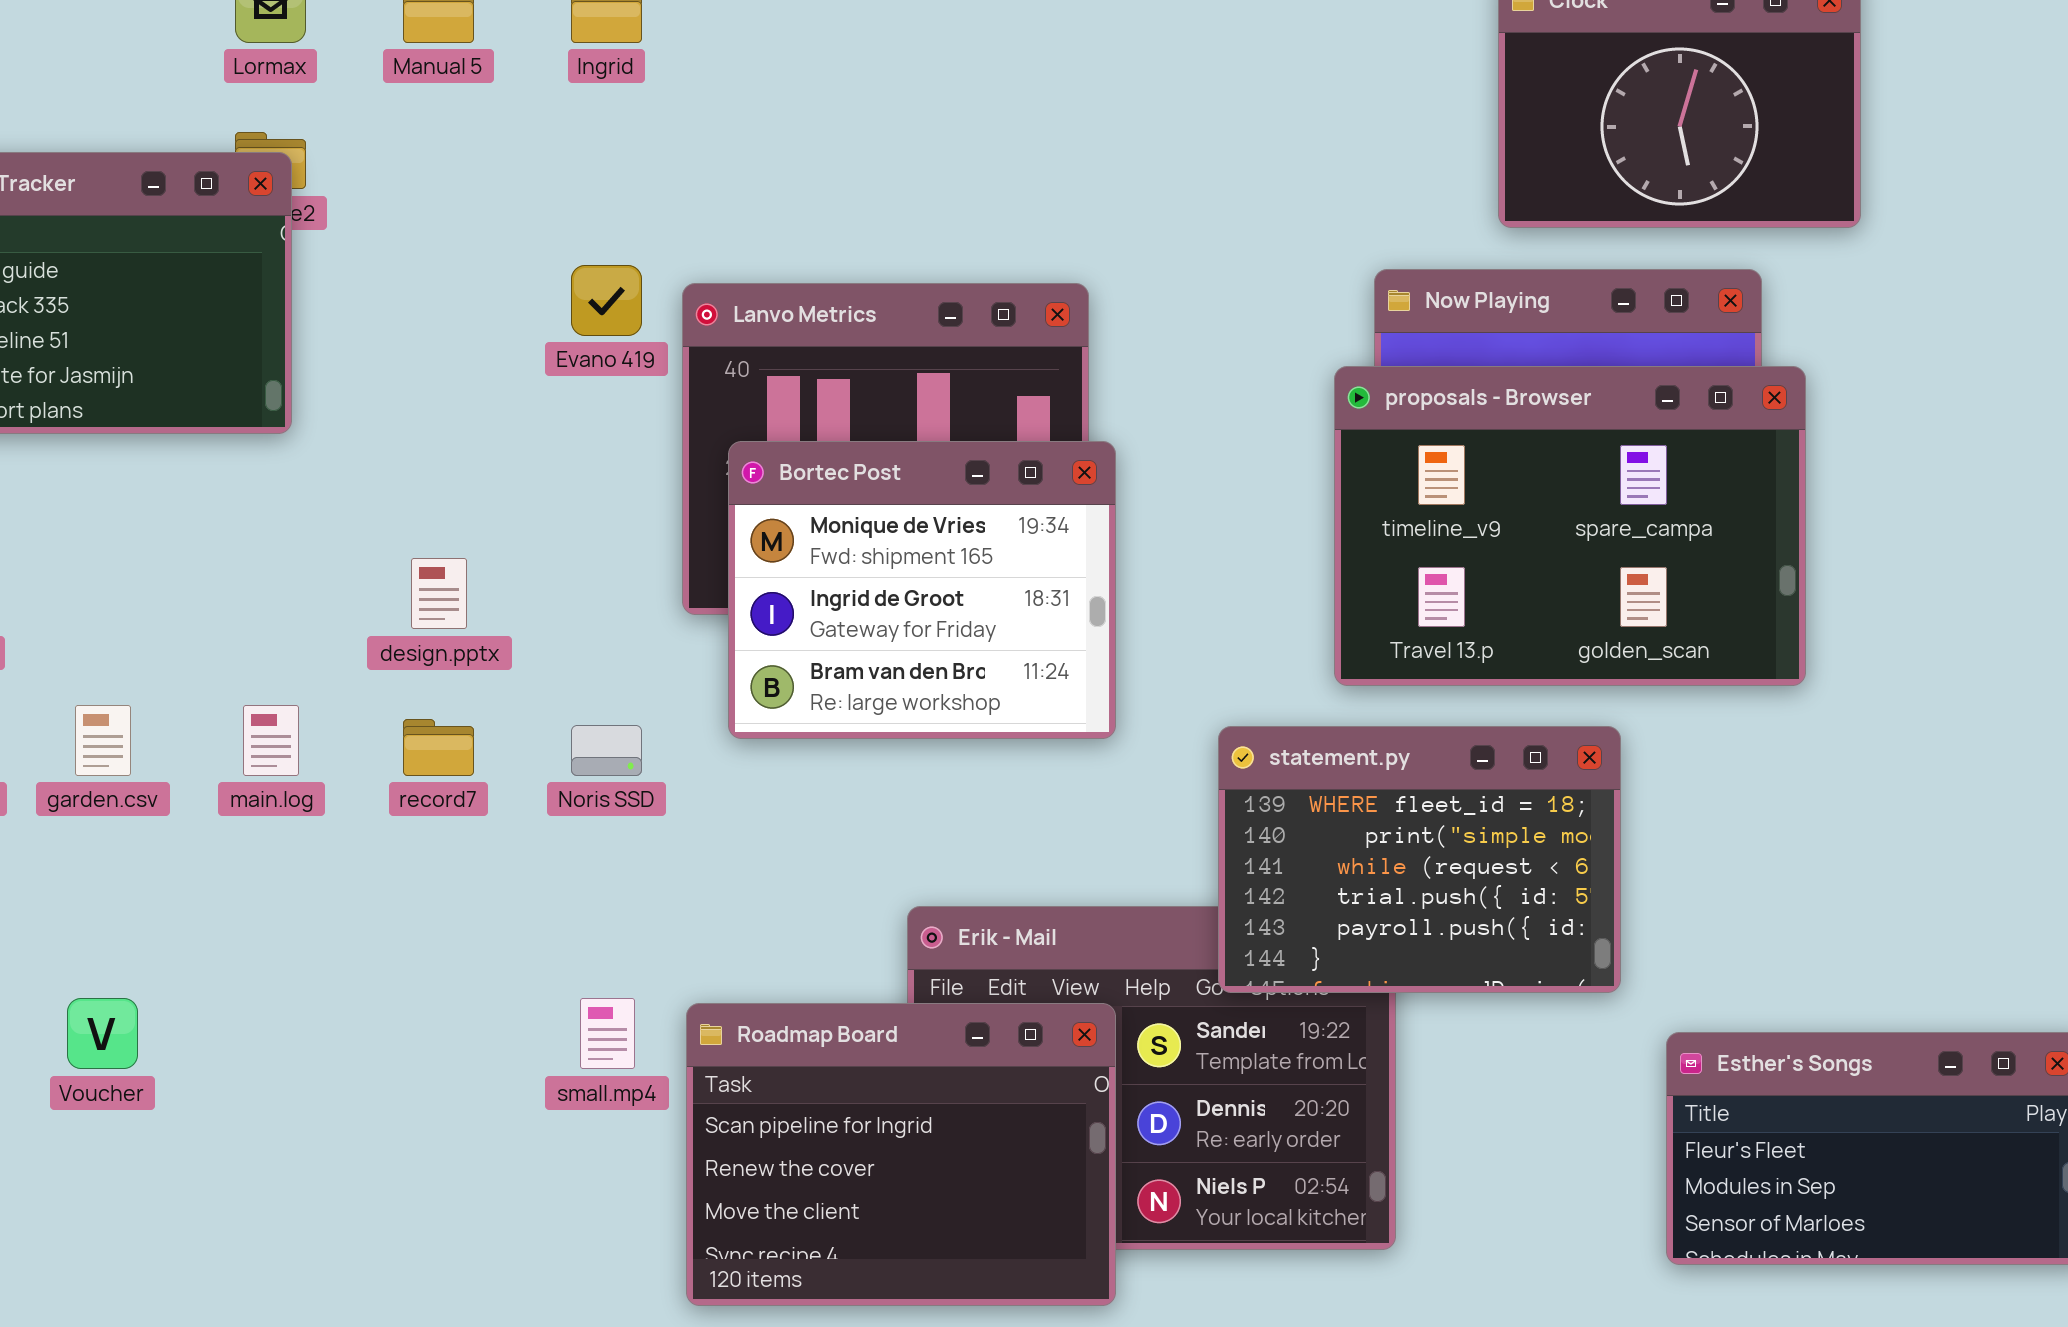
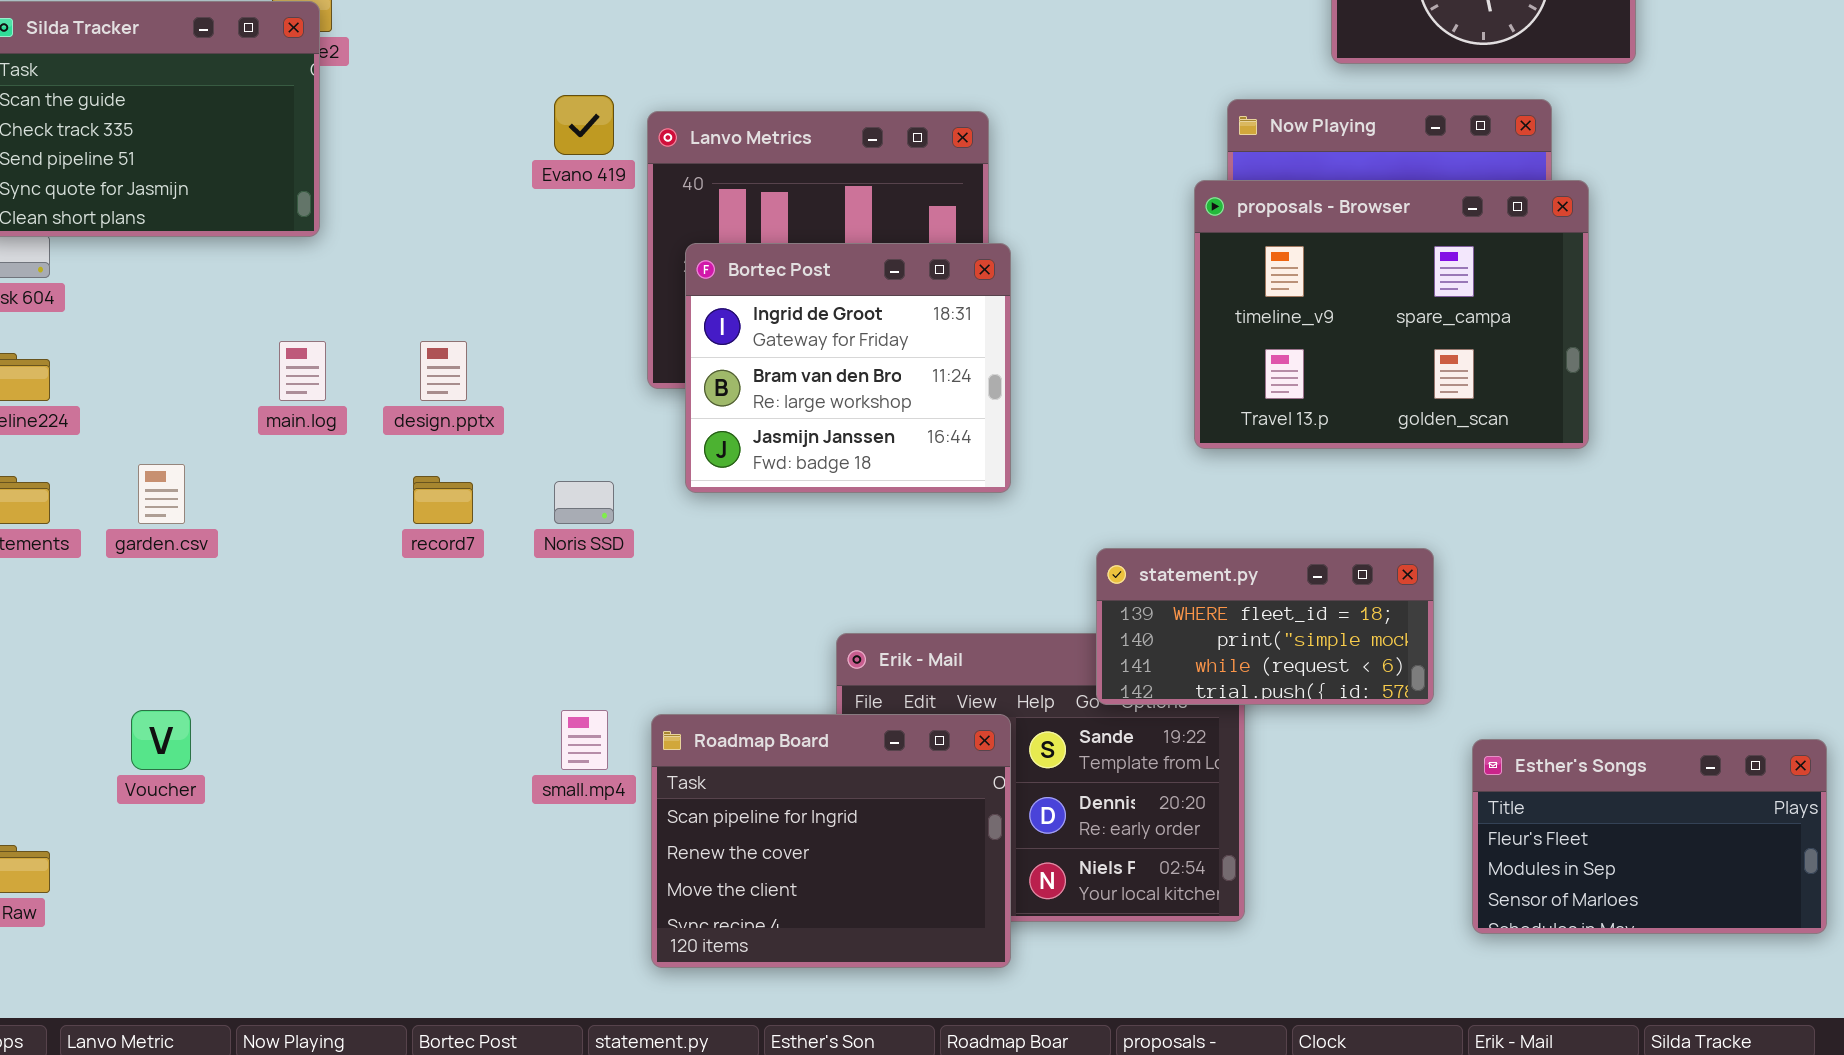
Bortec Post: [728,441,1116,739] -> [685,243,1011,493], scrolled down 1 row
main.log: [243,705,299,776] -> [279,341,326,401], moved
statement.py: [1218,726,1621,993] -> [1096,548,1434,705], resized

